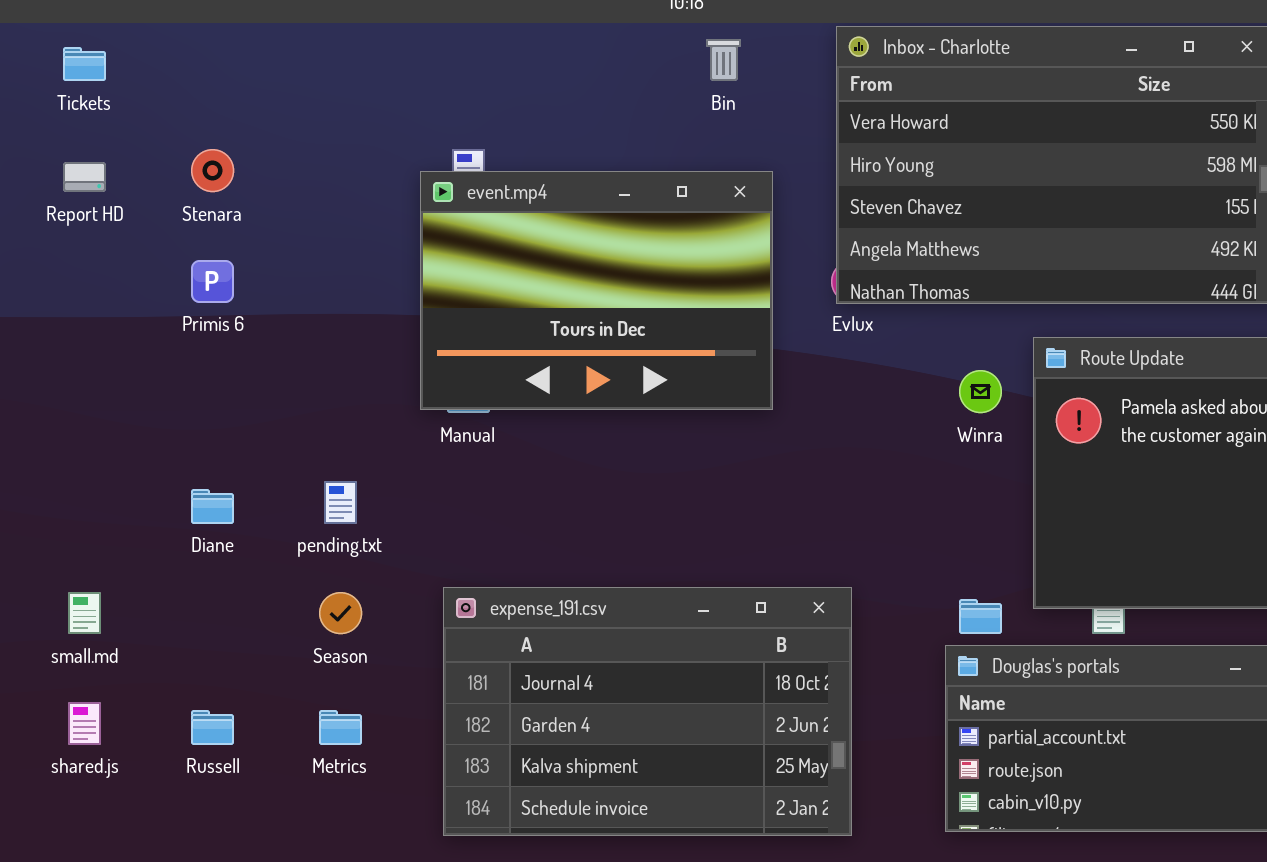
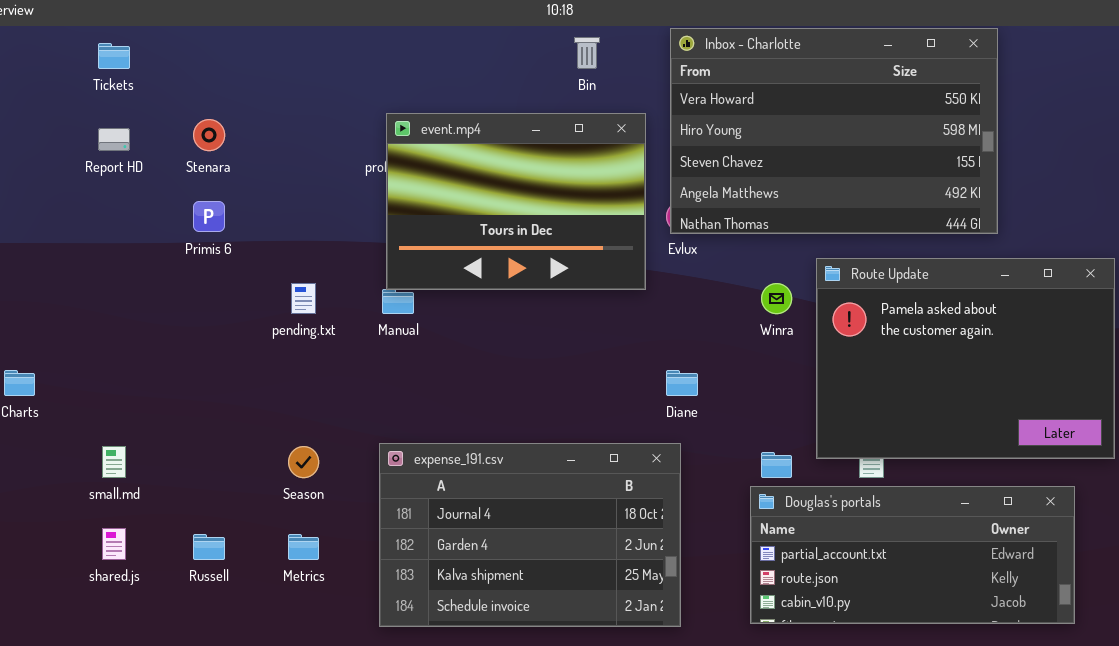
event.mp4: [420,171,773,410] -> [386,113,646,290], moved
pending.txt: [324,481,357,524] -> [291,283,316,314], moved
Diane: [191,489,234,524] -> [666,370,698,396], moved

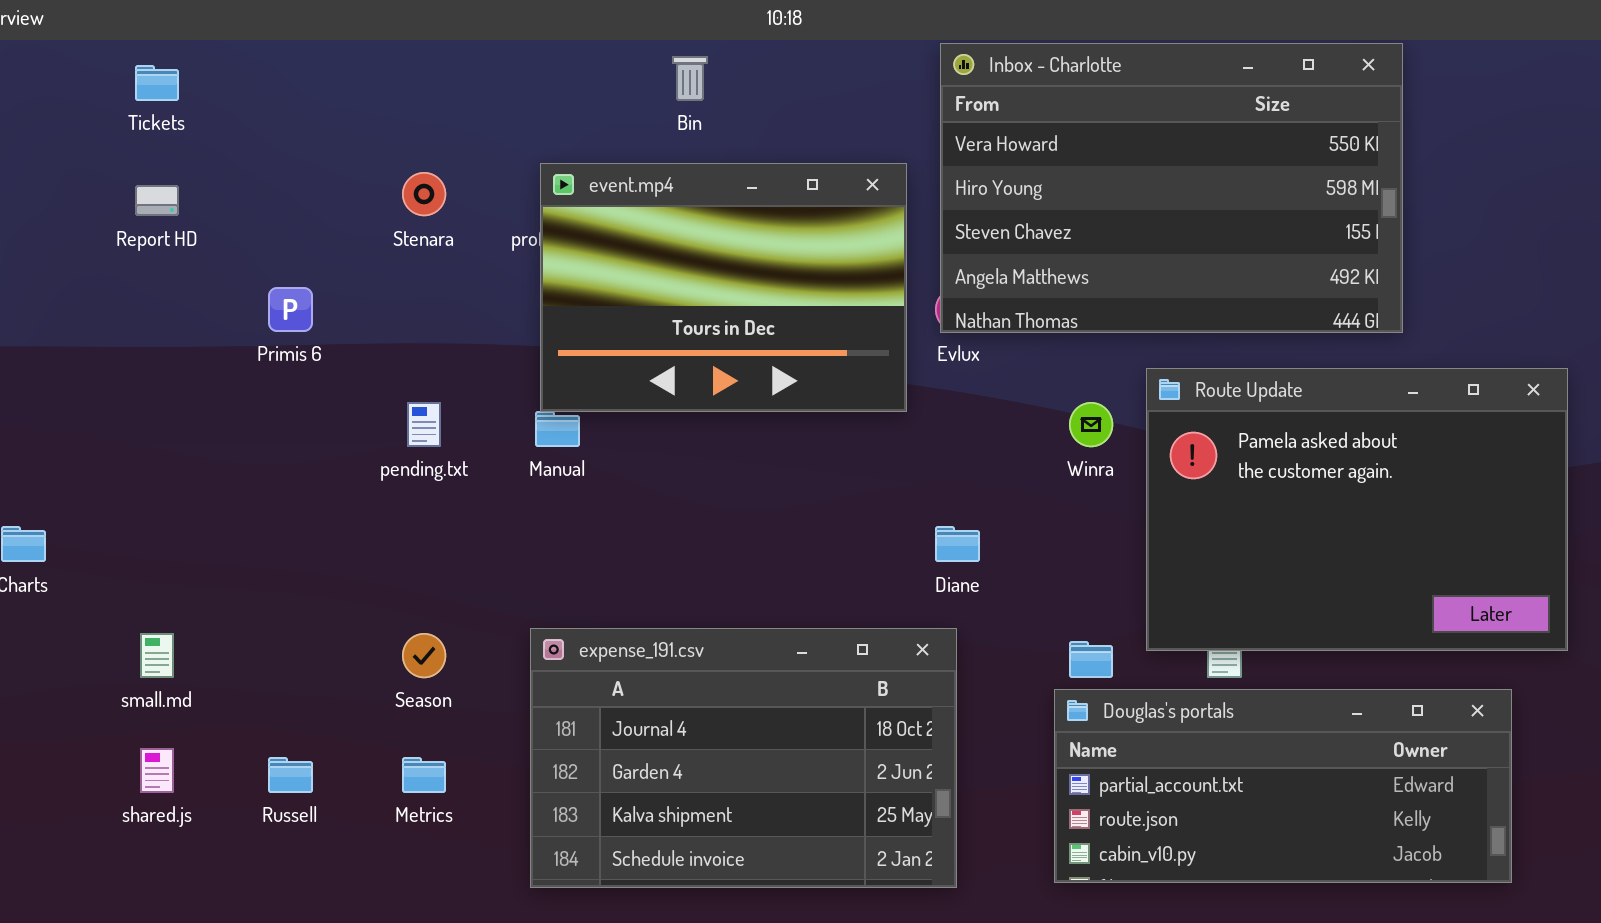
Bin: [574,37,600,69] -> [672,56,708,101], moved
Stenara: [193,119,225,151] -> [402,172,446,216], moved

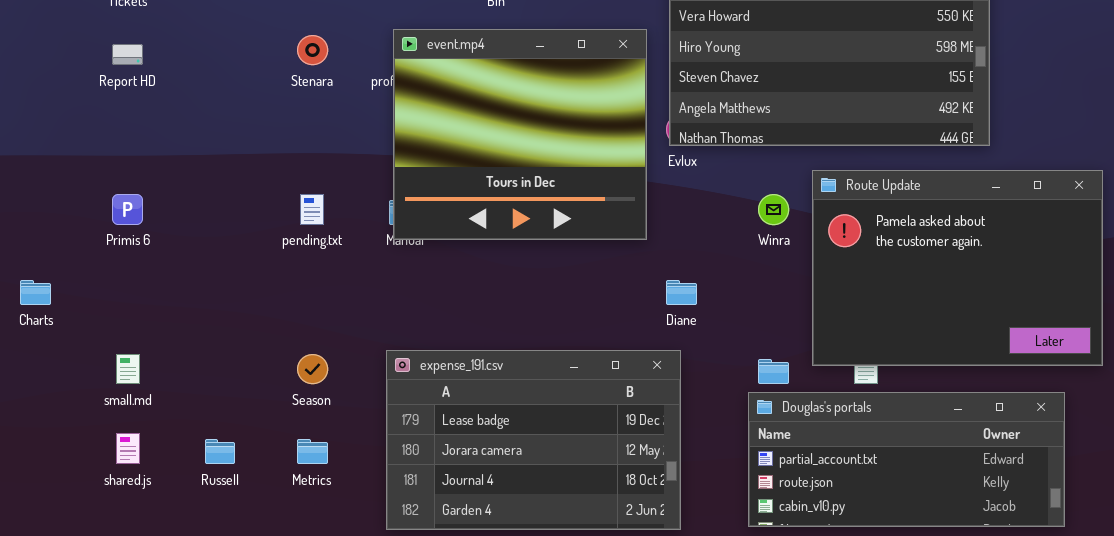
event.mp4: [540,163,907,412] -> [393,29,647,240], resized
Primis 6: [268,287,313,332] -> [112,194,143,225], moved
expense_191.csv: [530,628,957,888] -> [386,350,681,530], scrolled up 2 rows

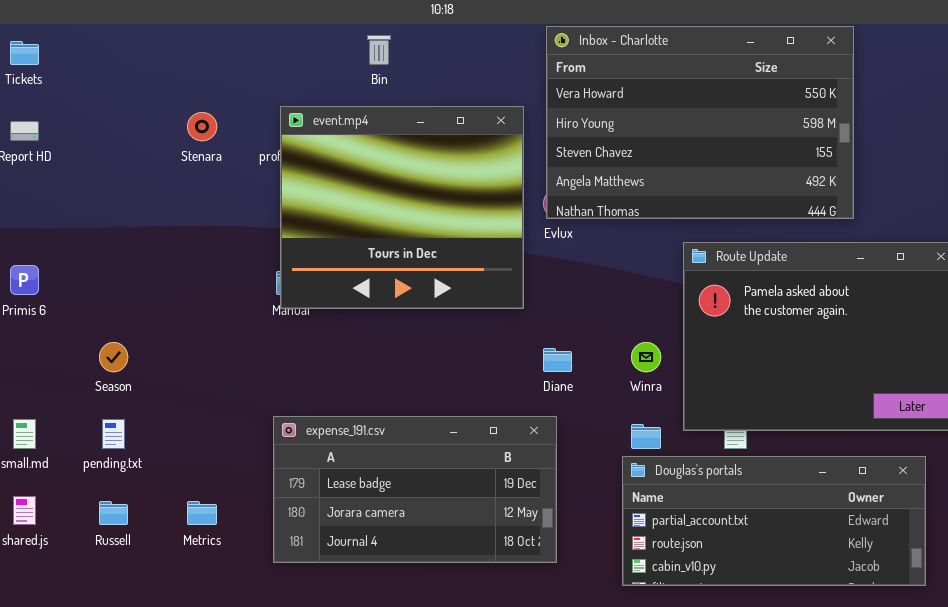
pending.txt: [300,194,324,225] -> [102,419,125,449], moved
Winra: [758,194,789,225] -> [631,342,661,372], moved
expense_191.csv: [386,350,681,530] -> [273,416,557,563], resized
Season: [297,354,328,384] -> [99,342,128,372], moved

